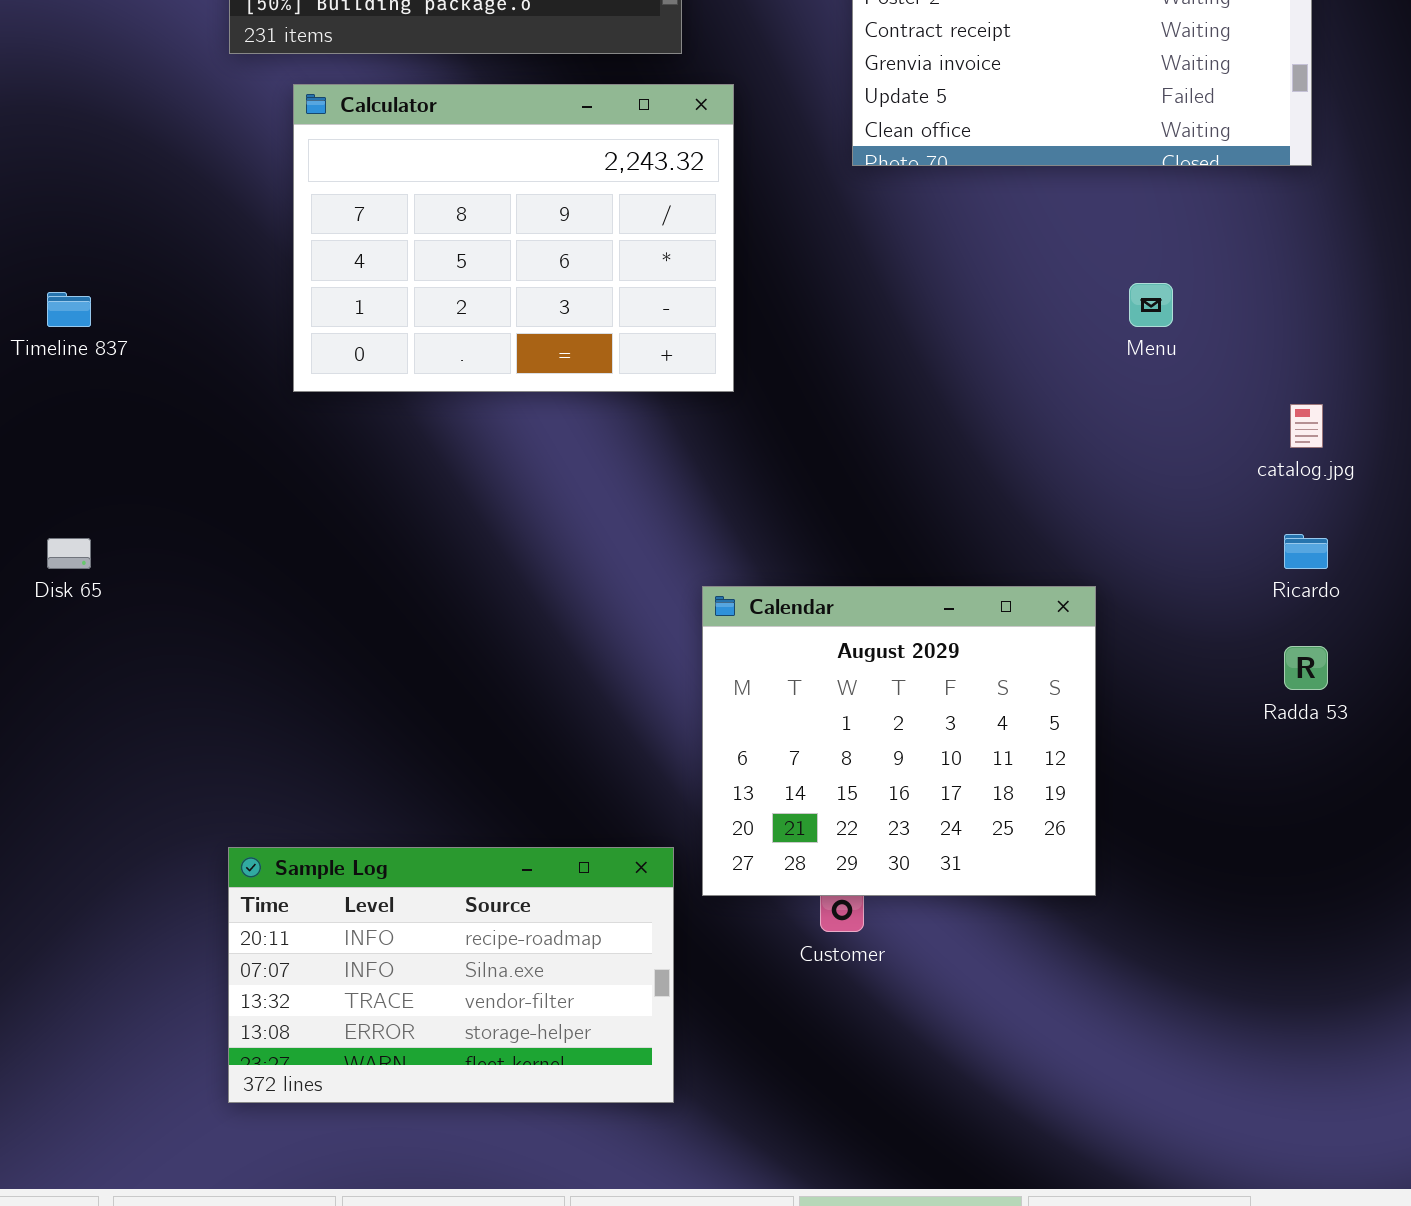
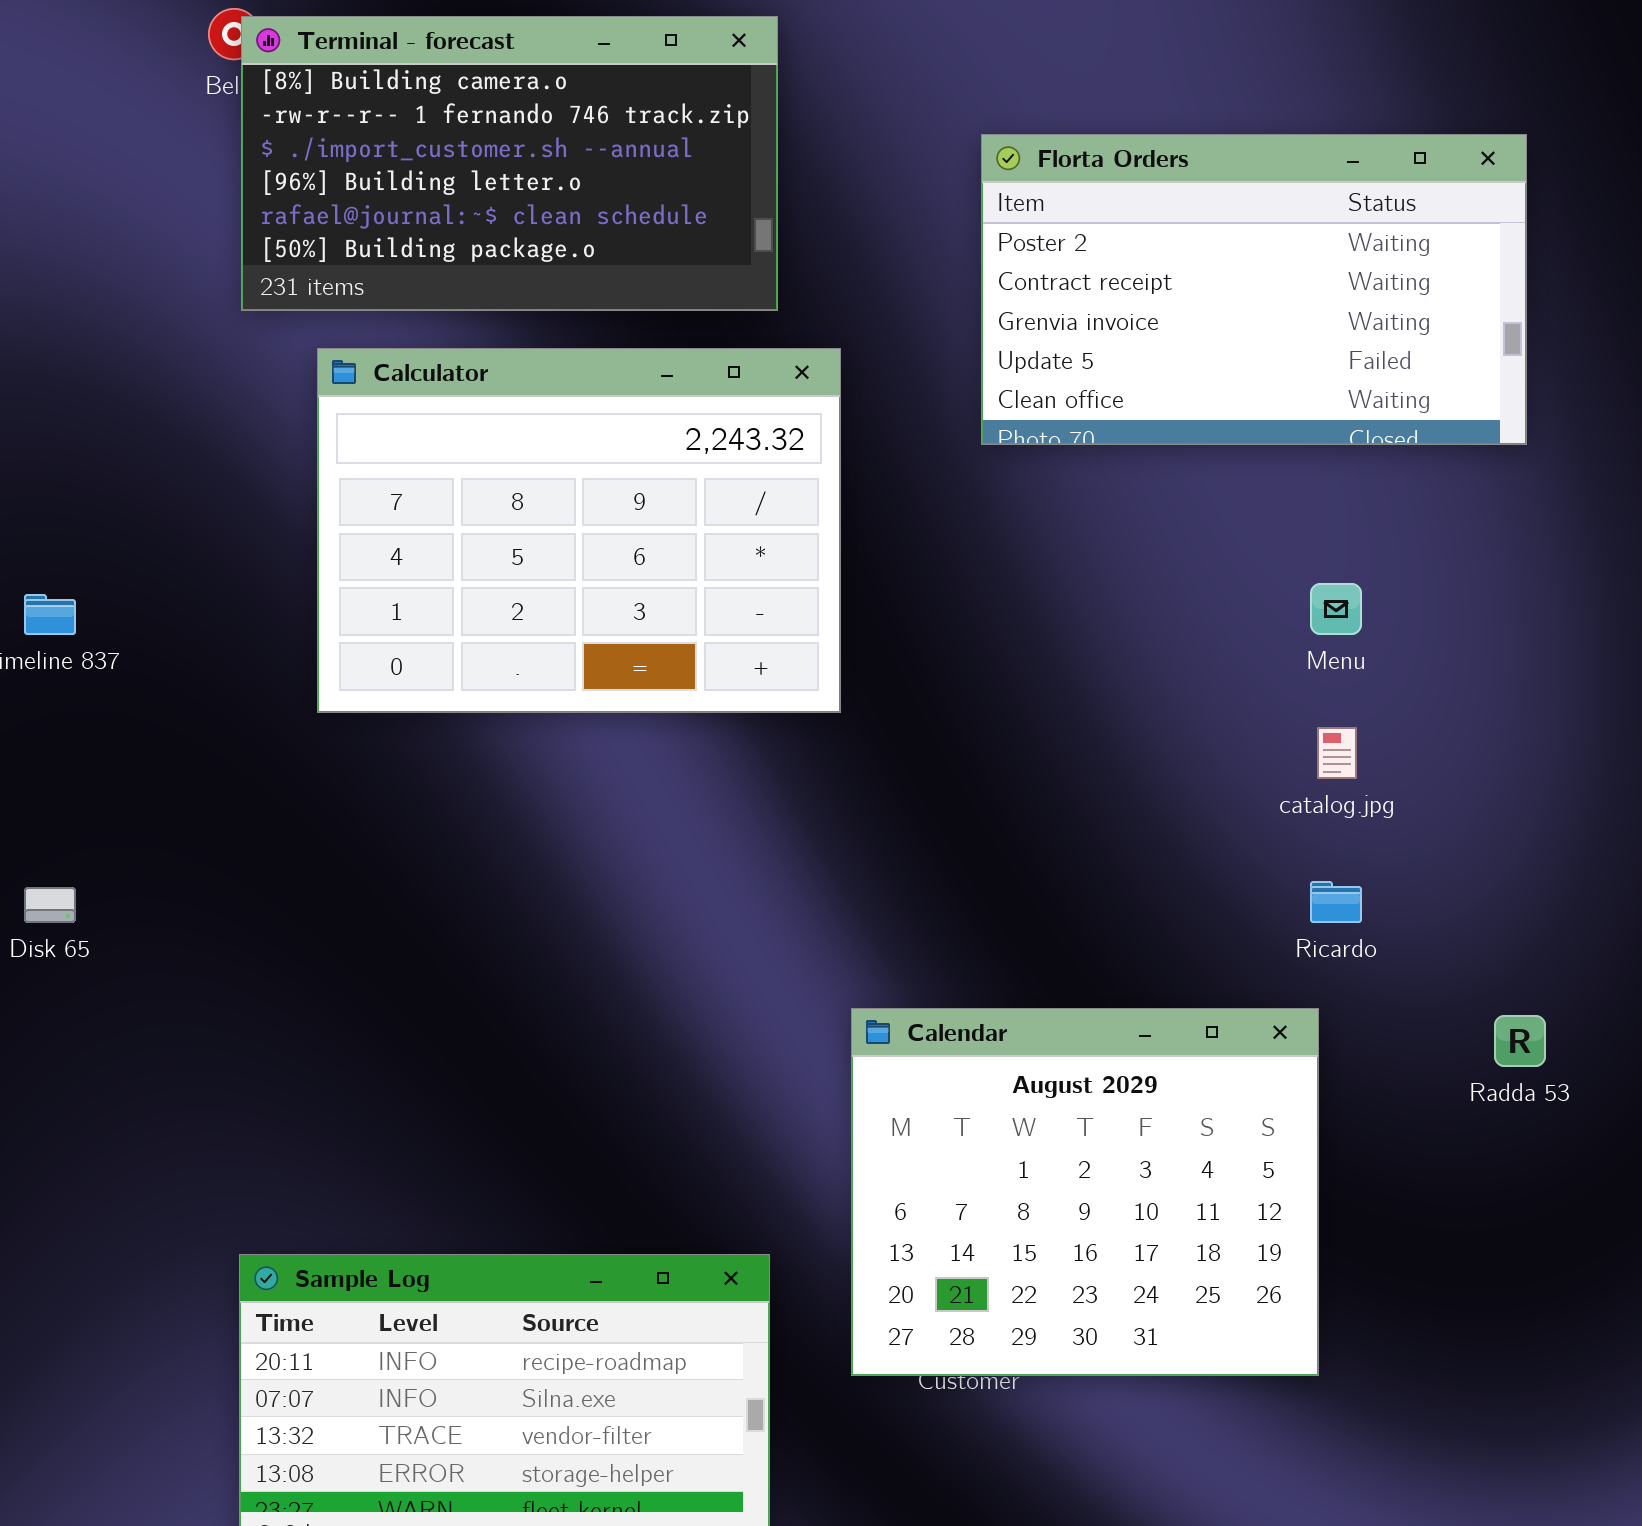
catalog.jpg: [1290,404,1323,448] -> [1317,727,1357,779], moved
Ricardo: [1284,534,1328,569] -> [1310,881,1362,923], moved
Calendar: [702,586,1096,896] -> [851,1008,1319,1376], moved

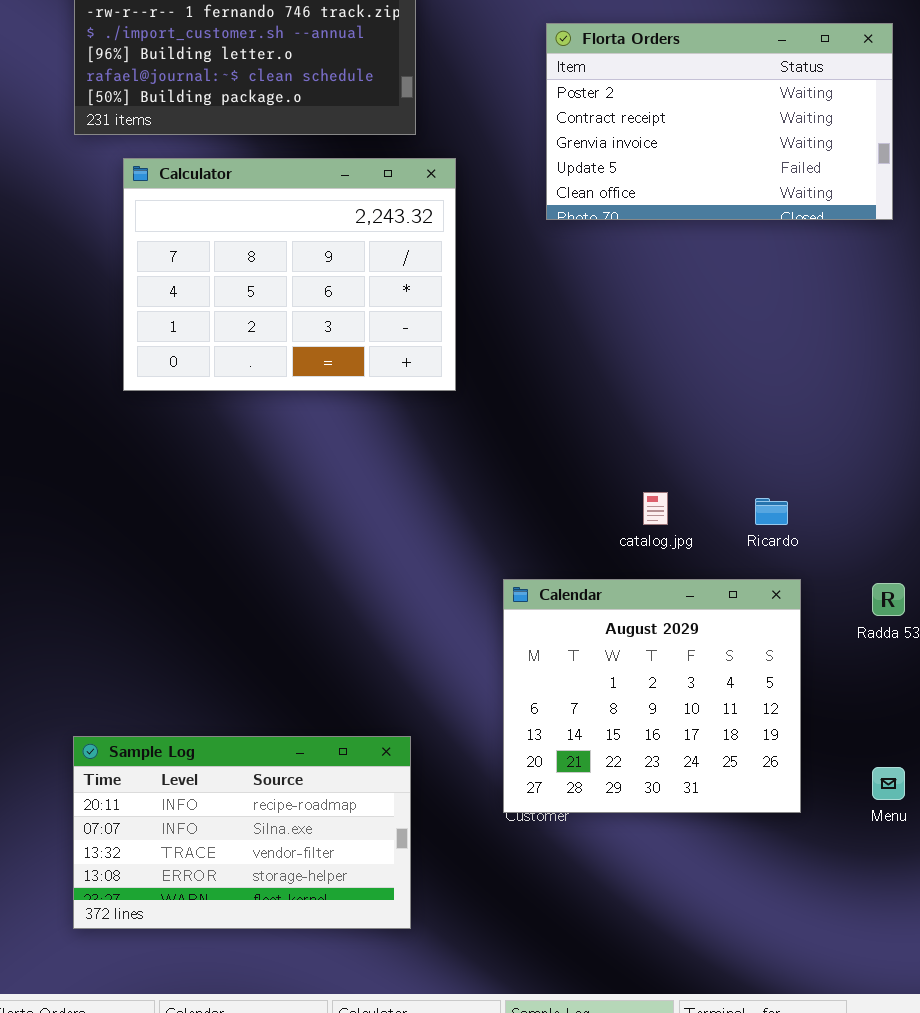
Menu: [1310,583,1362,635] -> [872,767,905,800], moved
catalog.jpg: [1317,727,1357,779] -> [643,492,668,525], moved
Calendar: [851,1008,1319,1376] -> [503,579,801,813], moved

